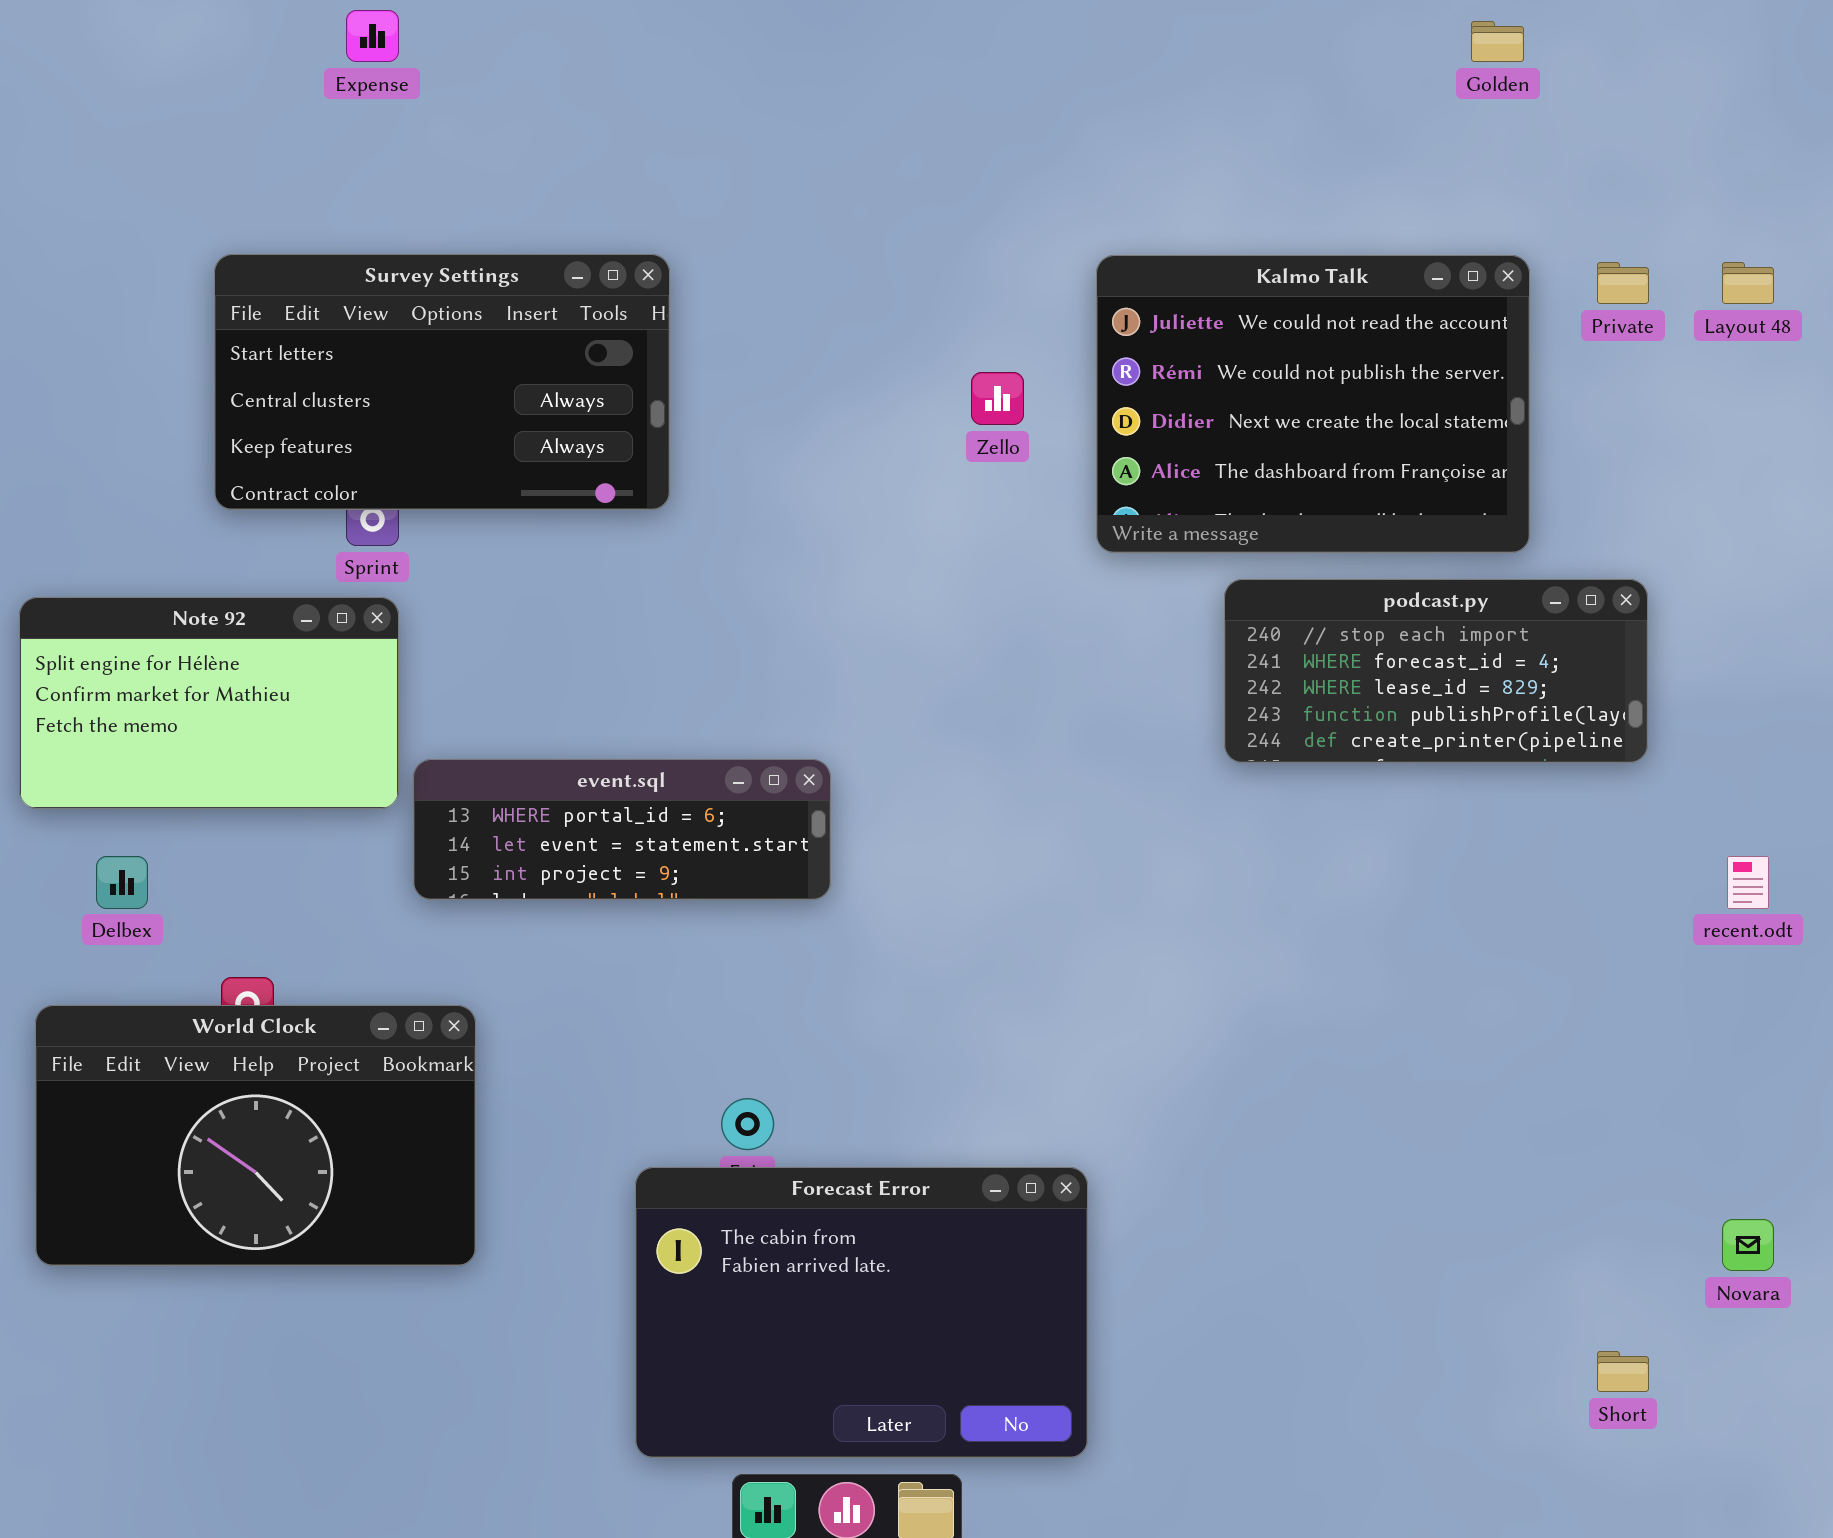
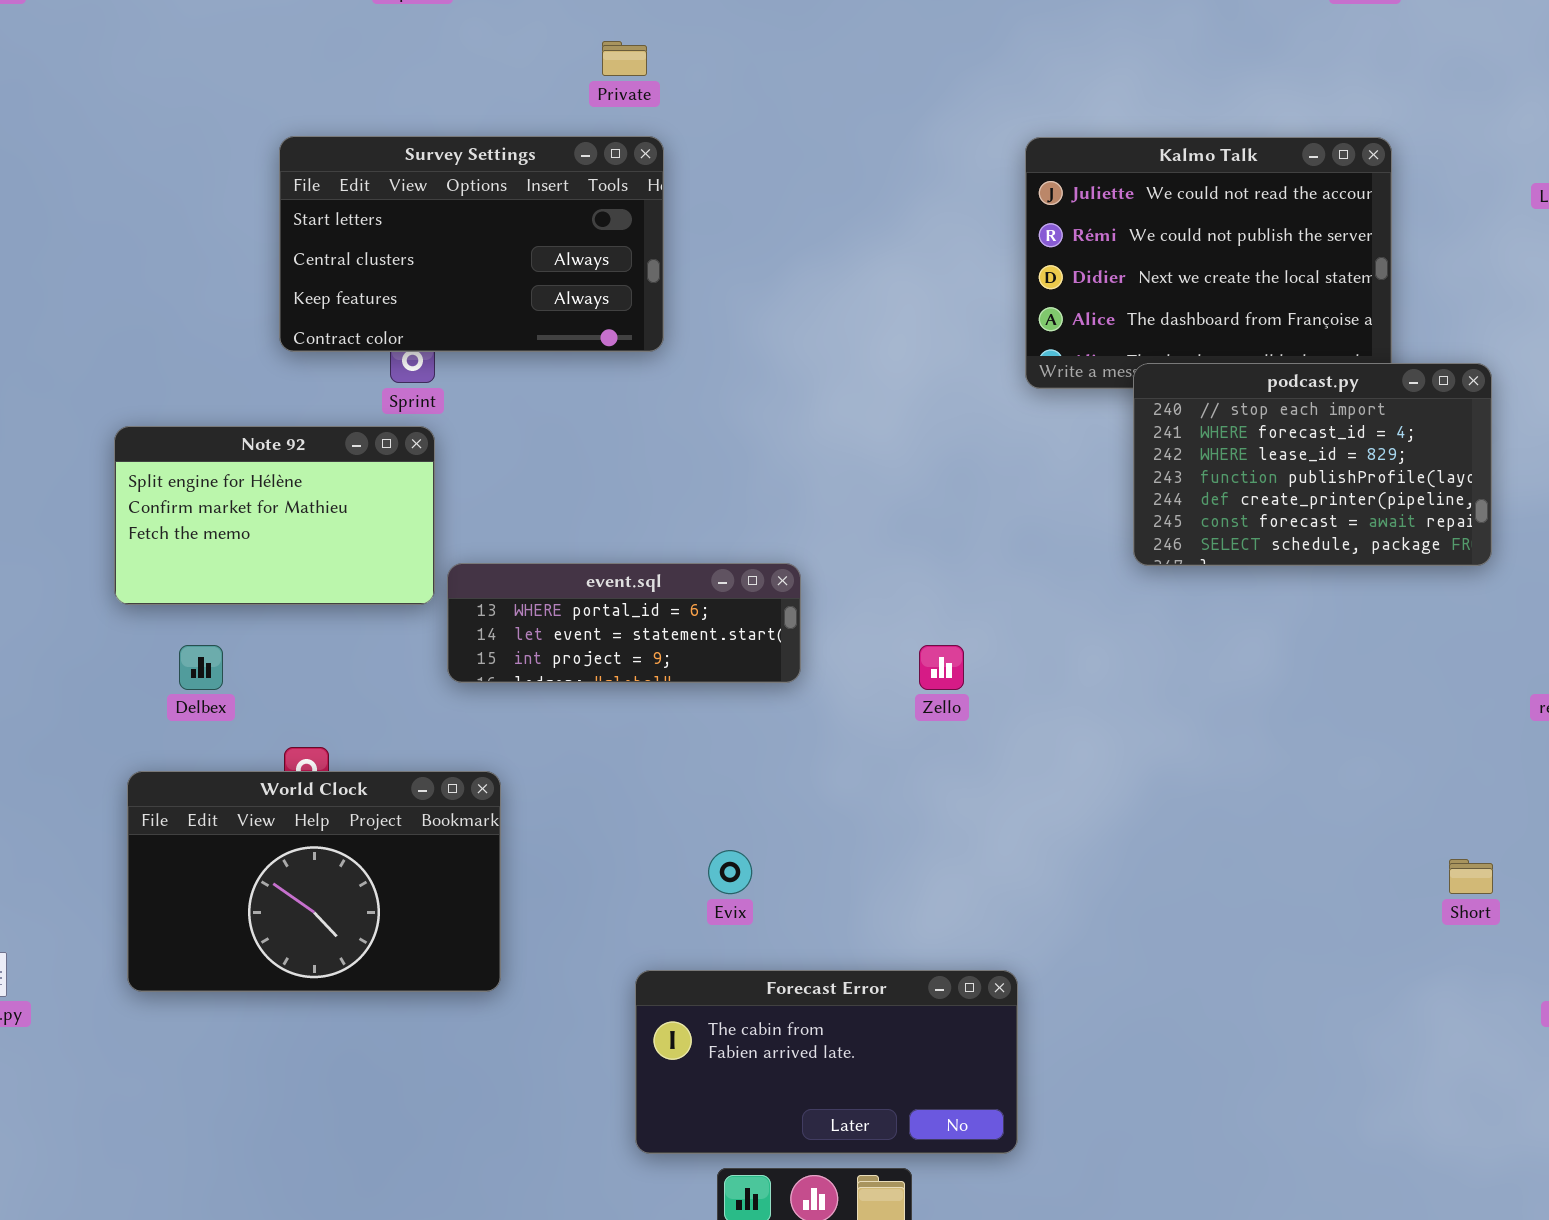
Private: [1597,262,1649,304] -> [602,41,647,76], moved
Zello: [971,372,1024,425] -> [919,645,964,690], moved
podcast.py: [1224,579,1648,763] -> [1133,363,1492,566], resized
Forecast Error: [635,1167,1088,1458] -> [635,970,1018,1154], resized
Short: [1597,1351,1649,1392] -> [1449,859,1493,894], moved

